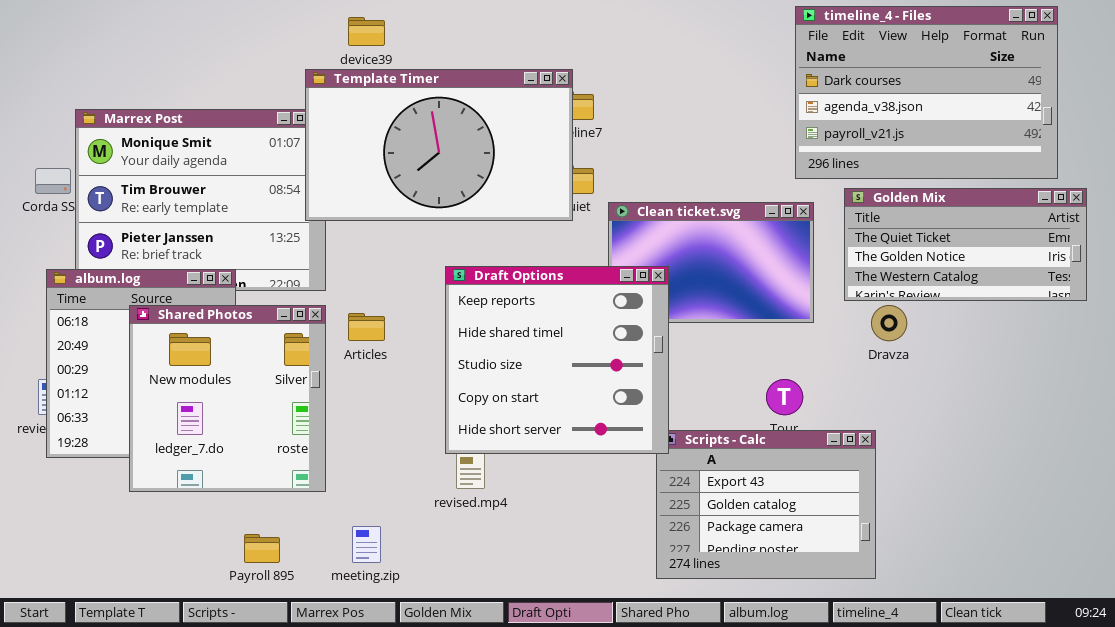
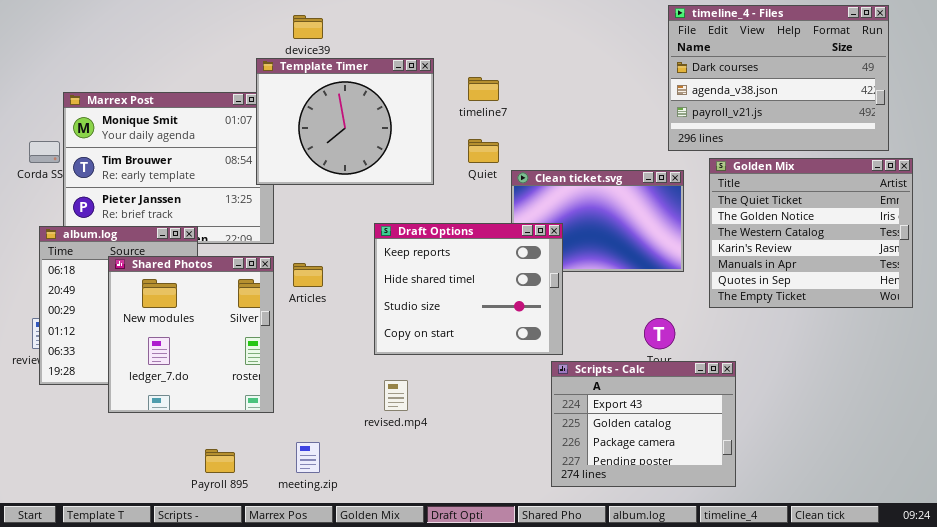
Template Timer: [305,69,573,221] -> [256,58,434,185], resized
Golden Mix: [844,188,1087,301] -> [709,158,913,308], resized
Draft Options: [445,266,669,454] -> [374,223,563,355], resized

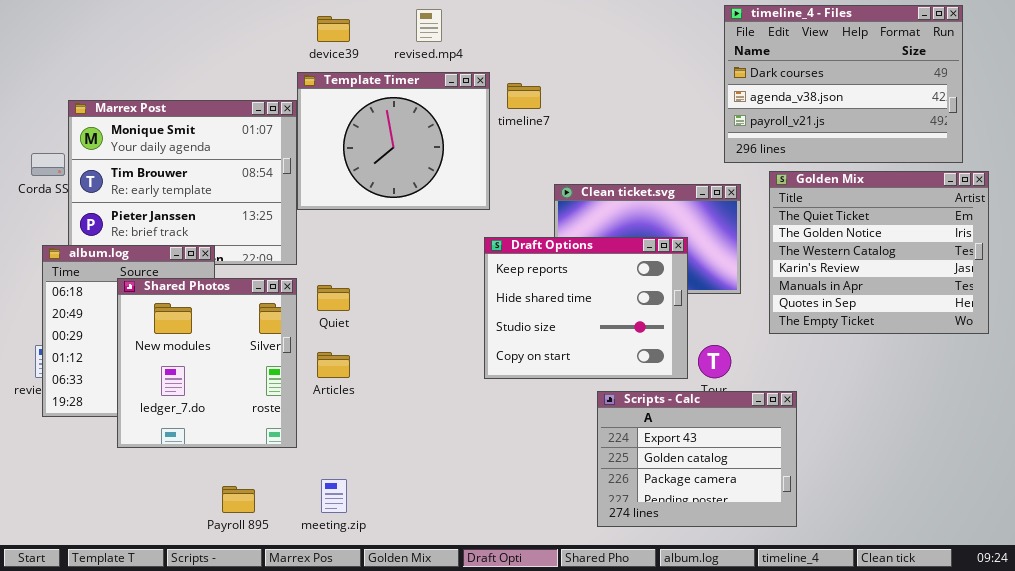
Template Timer: [256,58,434,185] -> [297,72,490,210], moved
Quiet: [468,139,499,163] -> [317,285,350,311], moved
Draft Options: [374,223,563,355] -> [484,237,688,379], moved
Articles: [293,263,323,287] -> [317,352,350,378], moved
revised.mp4: [384,380,408,411] -> [416,9,442,42], moved

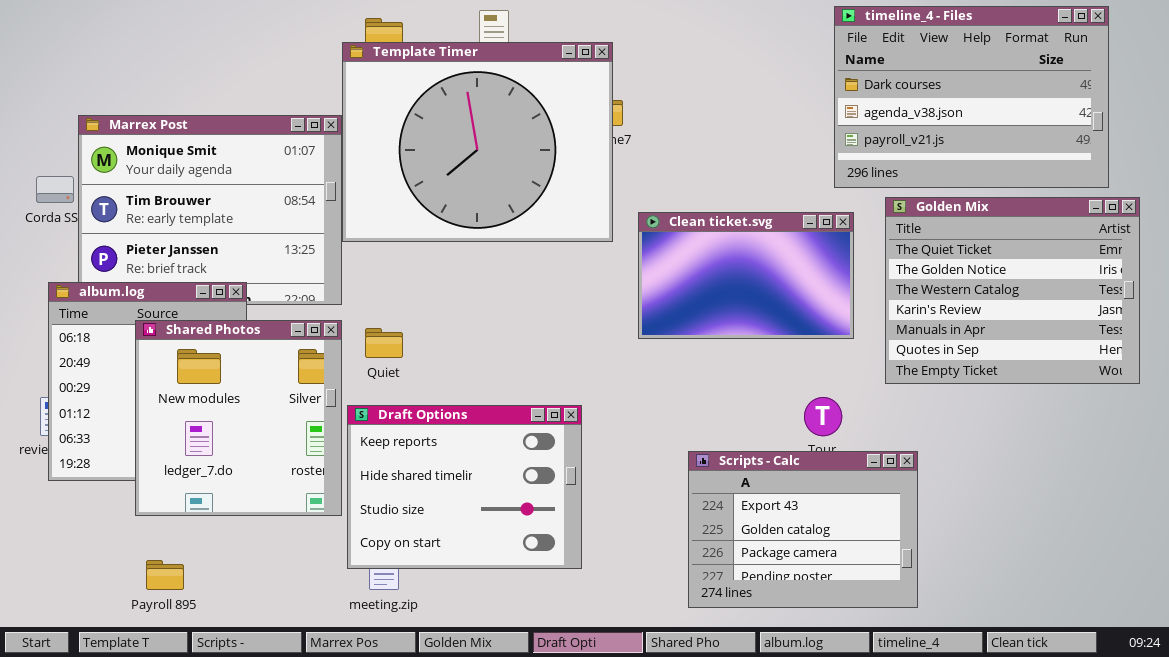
Template Timer: [297,72,490,210] -> [342,42,613,242], resized
Draft Options: [484,237,688,379] -> [347,405,582,569], moved
Payroll 895: [222,486,255,513] -> [146,560,184,590], moved

